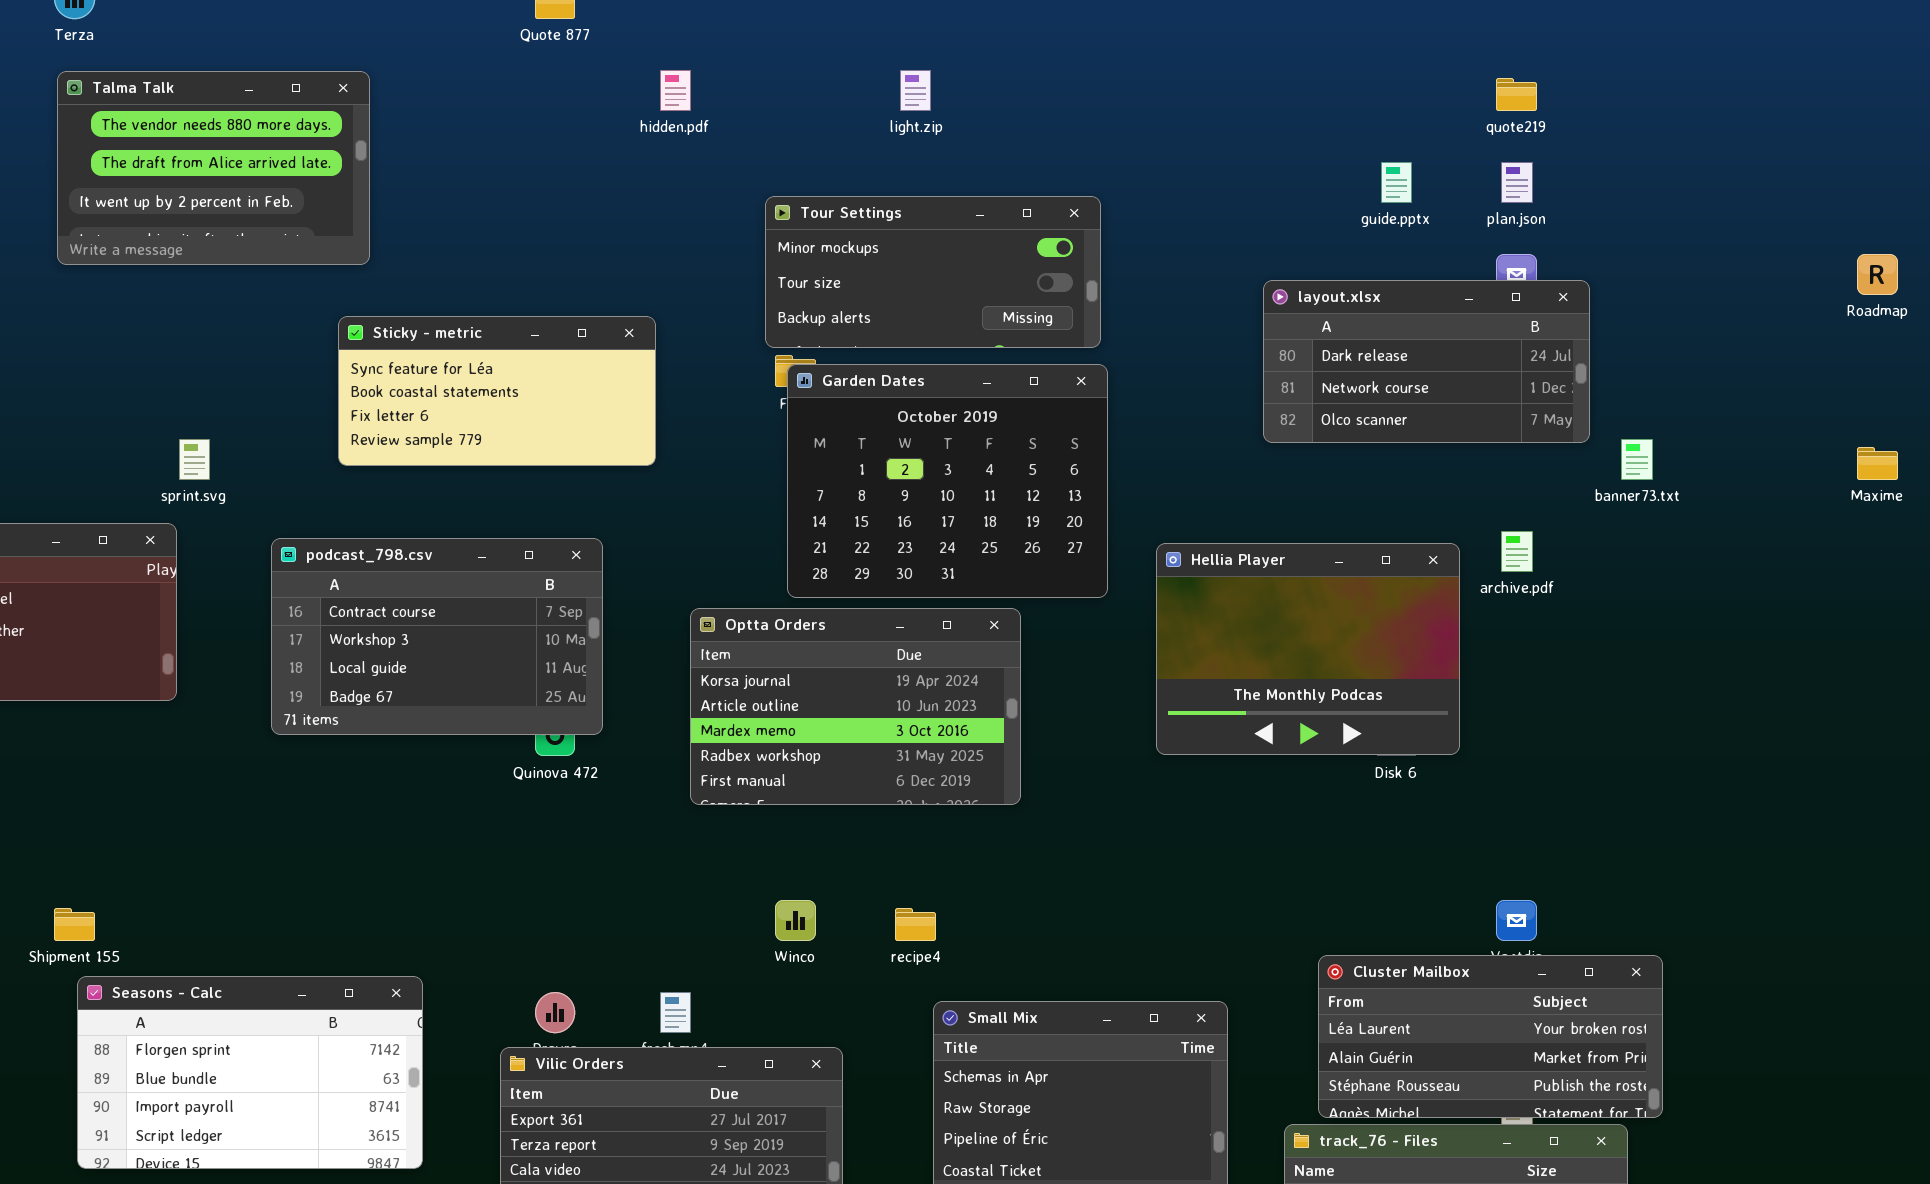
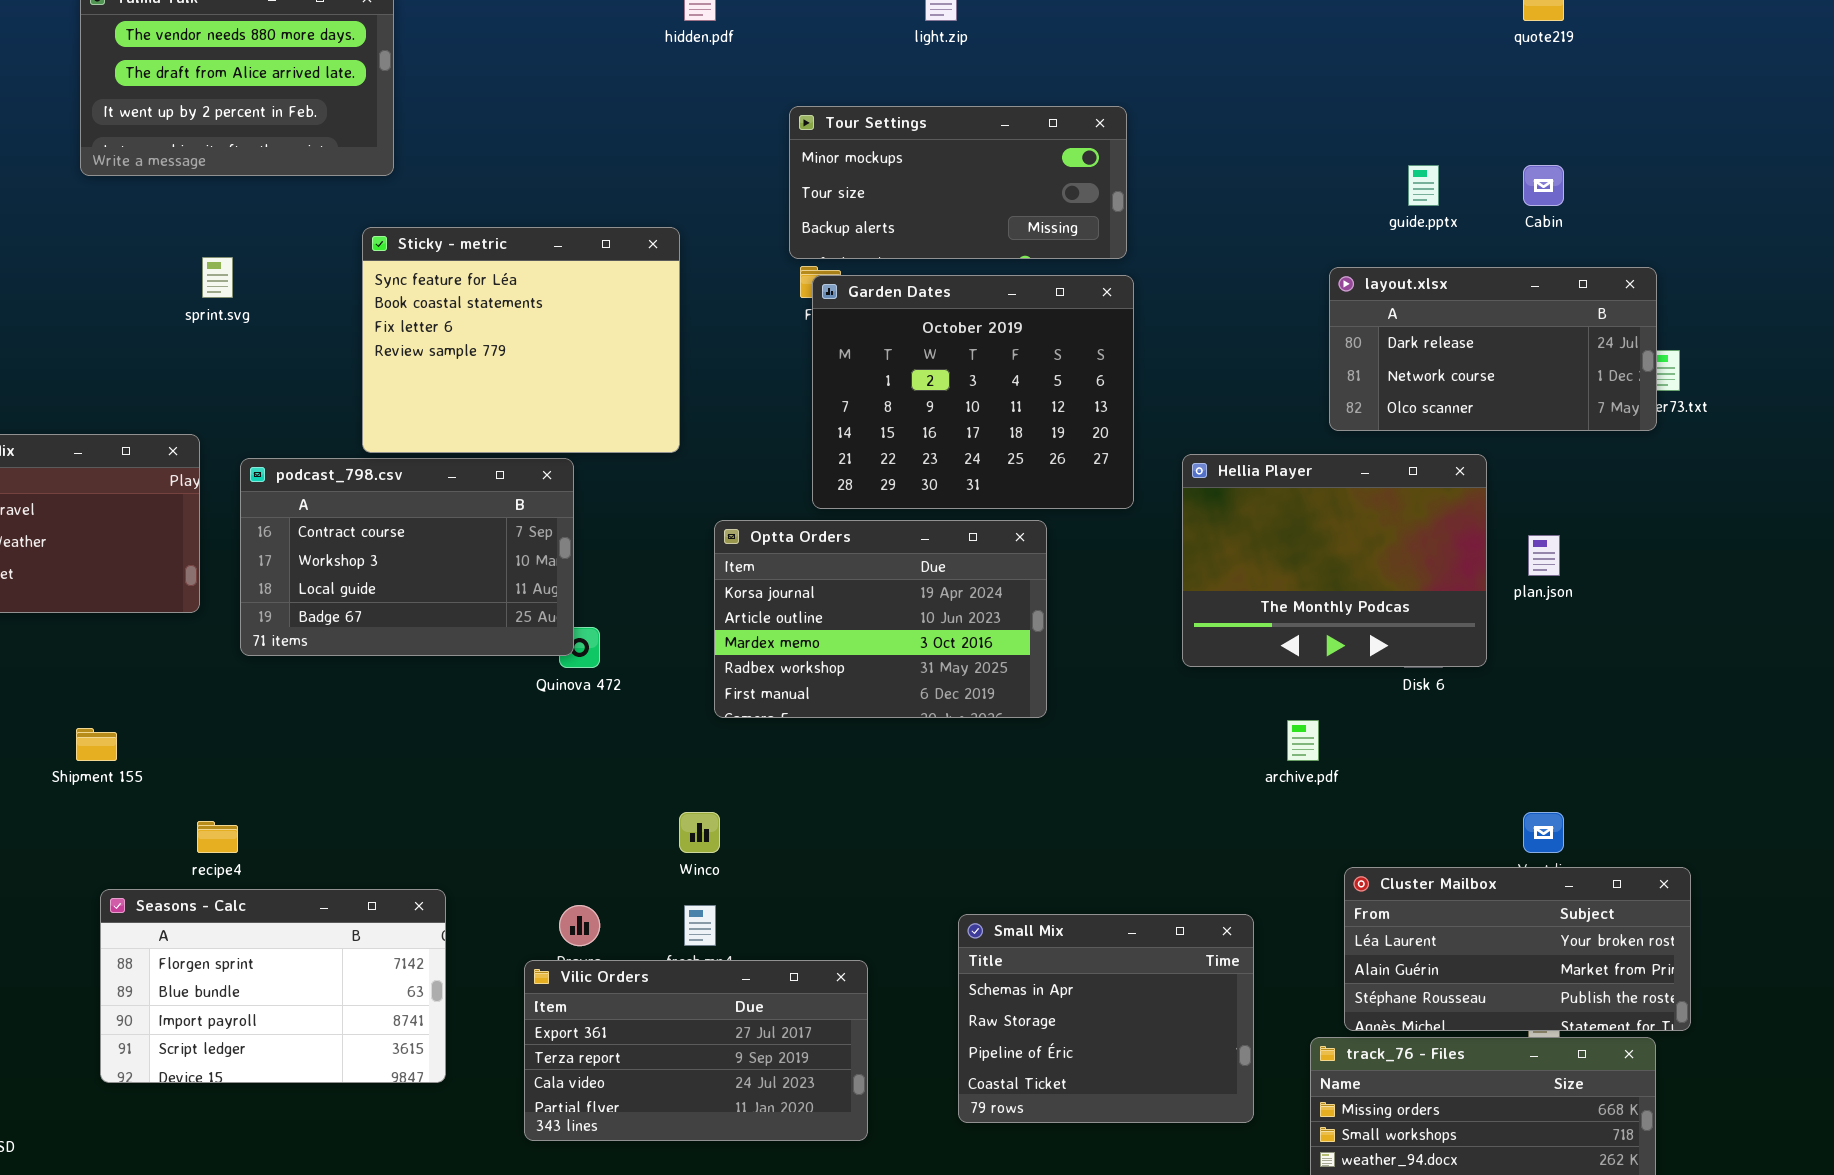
guide.pptx: [1381,162,1412,203] -> [1408,165,1439,206], moved
plan.json: [1501,162,1533,203] -> [1528,535,1560,576], moved
layout.xlsx: [1263,280,1590,443] -> [1329,267,1657,431], moved
Sticky - metric: [338,316,656,466] -> [362,227,680,453], resized
sprint.svg: [179,439,210,480] -> [202,257,233,298], moved
archive.pdf: [1501,531,1533,572] -> [1287,720,1319,761], moved
podcast_798.csv: [271,538,603,735] -> [240,458,574,656], moved
Winco: [775,900,816,941] -> [679,812,720,853], moved
Shipment 155: [54,908,95,941] -> [76,728,117,761], moved
recipe4: [895,908,936,941] -> [197,821,238,853], moved

